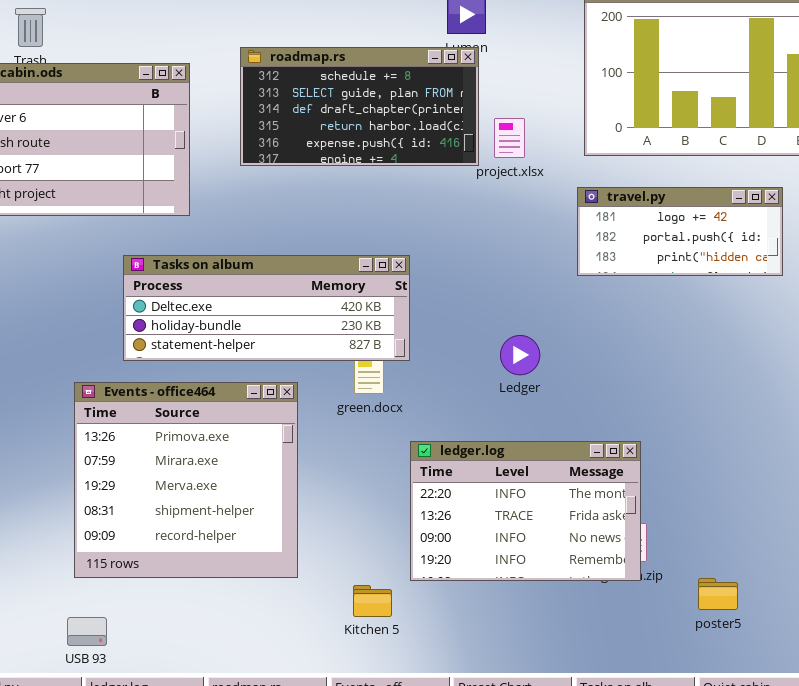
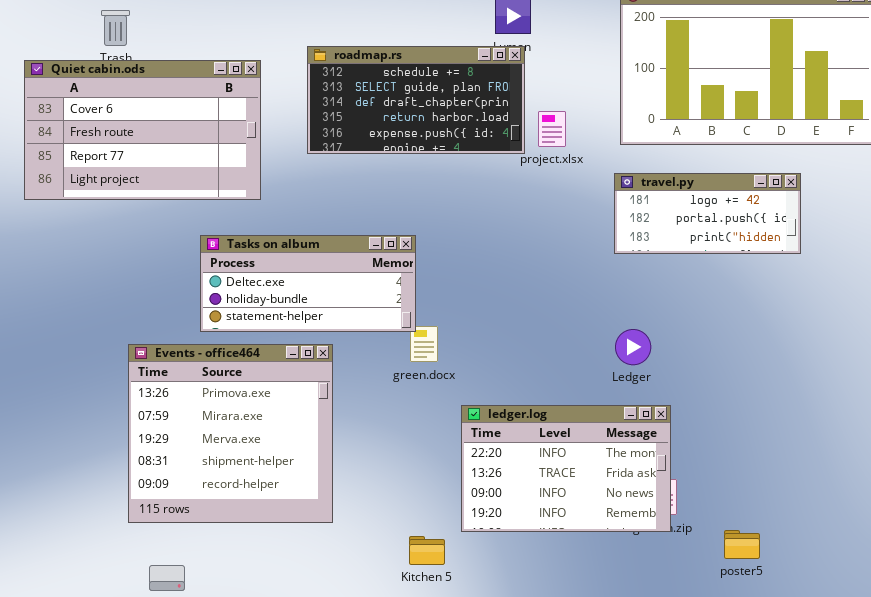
Tasks on album: [123,255,410,361] -> [200,235,416,332], resized
Ledger: [500,335,540,375] -> [615,329,651,365], moved
Events - office464: [74,382,298,578] -> [128,344,333,523], moved

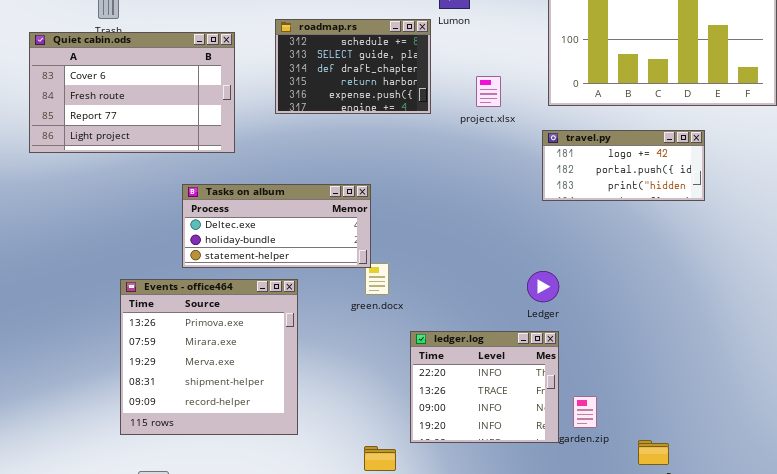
roadmap.rs: [307,46,525,154] -> [275,19,431,114], resized
Ledger: [615,329,651,365] -> [527,271,559,302], moved
ledger.log: [461,405,671,532] -> [410,331,559,443], resized

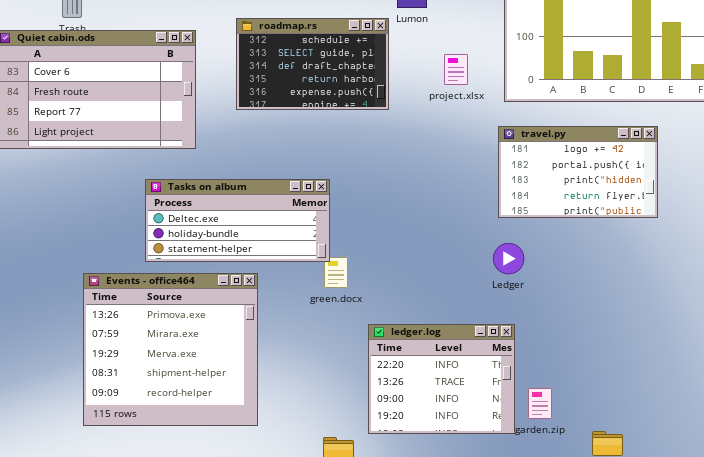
project.xlsx: [476,76,501,107] -> [444,54,468,85], moved
travel.py: [542,130,705,201] -> [498,126,658,218], resized
Ledger: [527,271,559,302] -> [493,243,524,274], moved

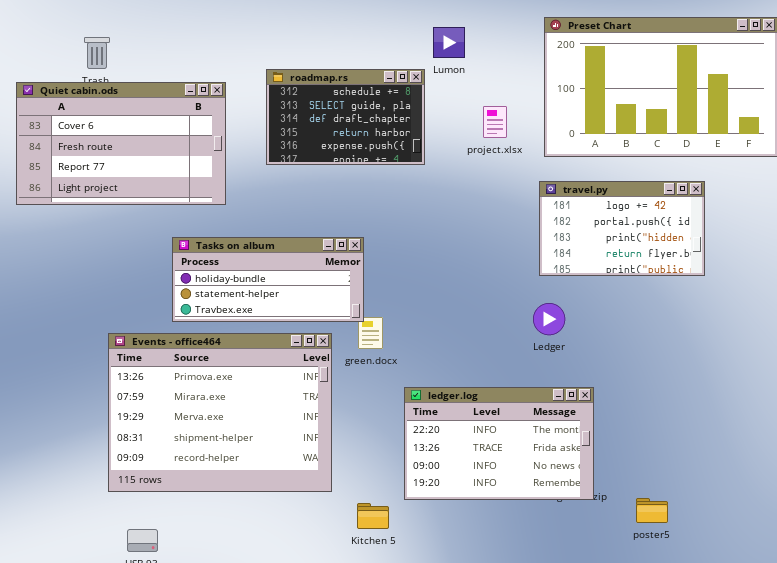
Tasks on album: [145,179,330,262] -> [172,237,364,322], scrolled down 1 row
Events - office464: [83,273,258,426] -> [108,333,332,492], resized
ledger.log: [368,324,515,434] -> [404,387,594,500], resized

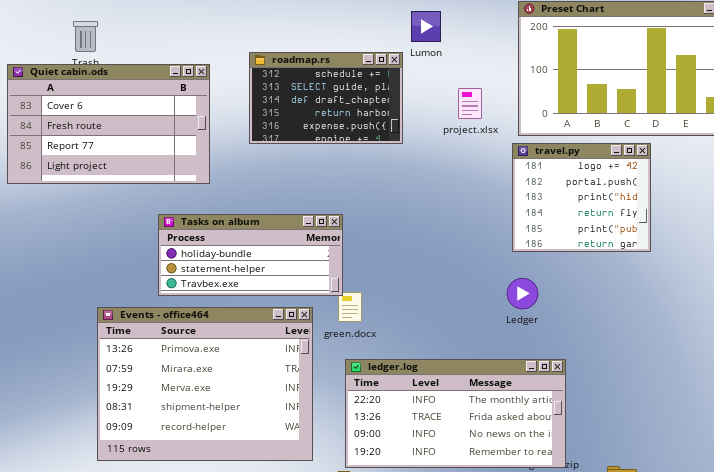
travel.py: [539,181,705,276] -> [512,143,651,252], resized
ledger.log: [404,387,594,500] -> [345,359,566,468], resized

